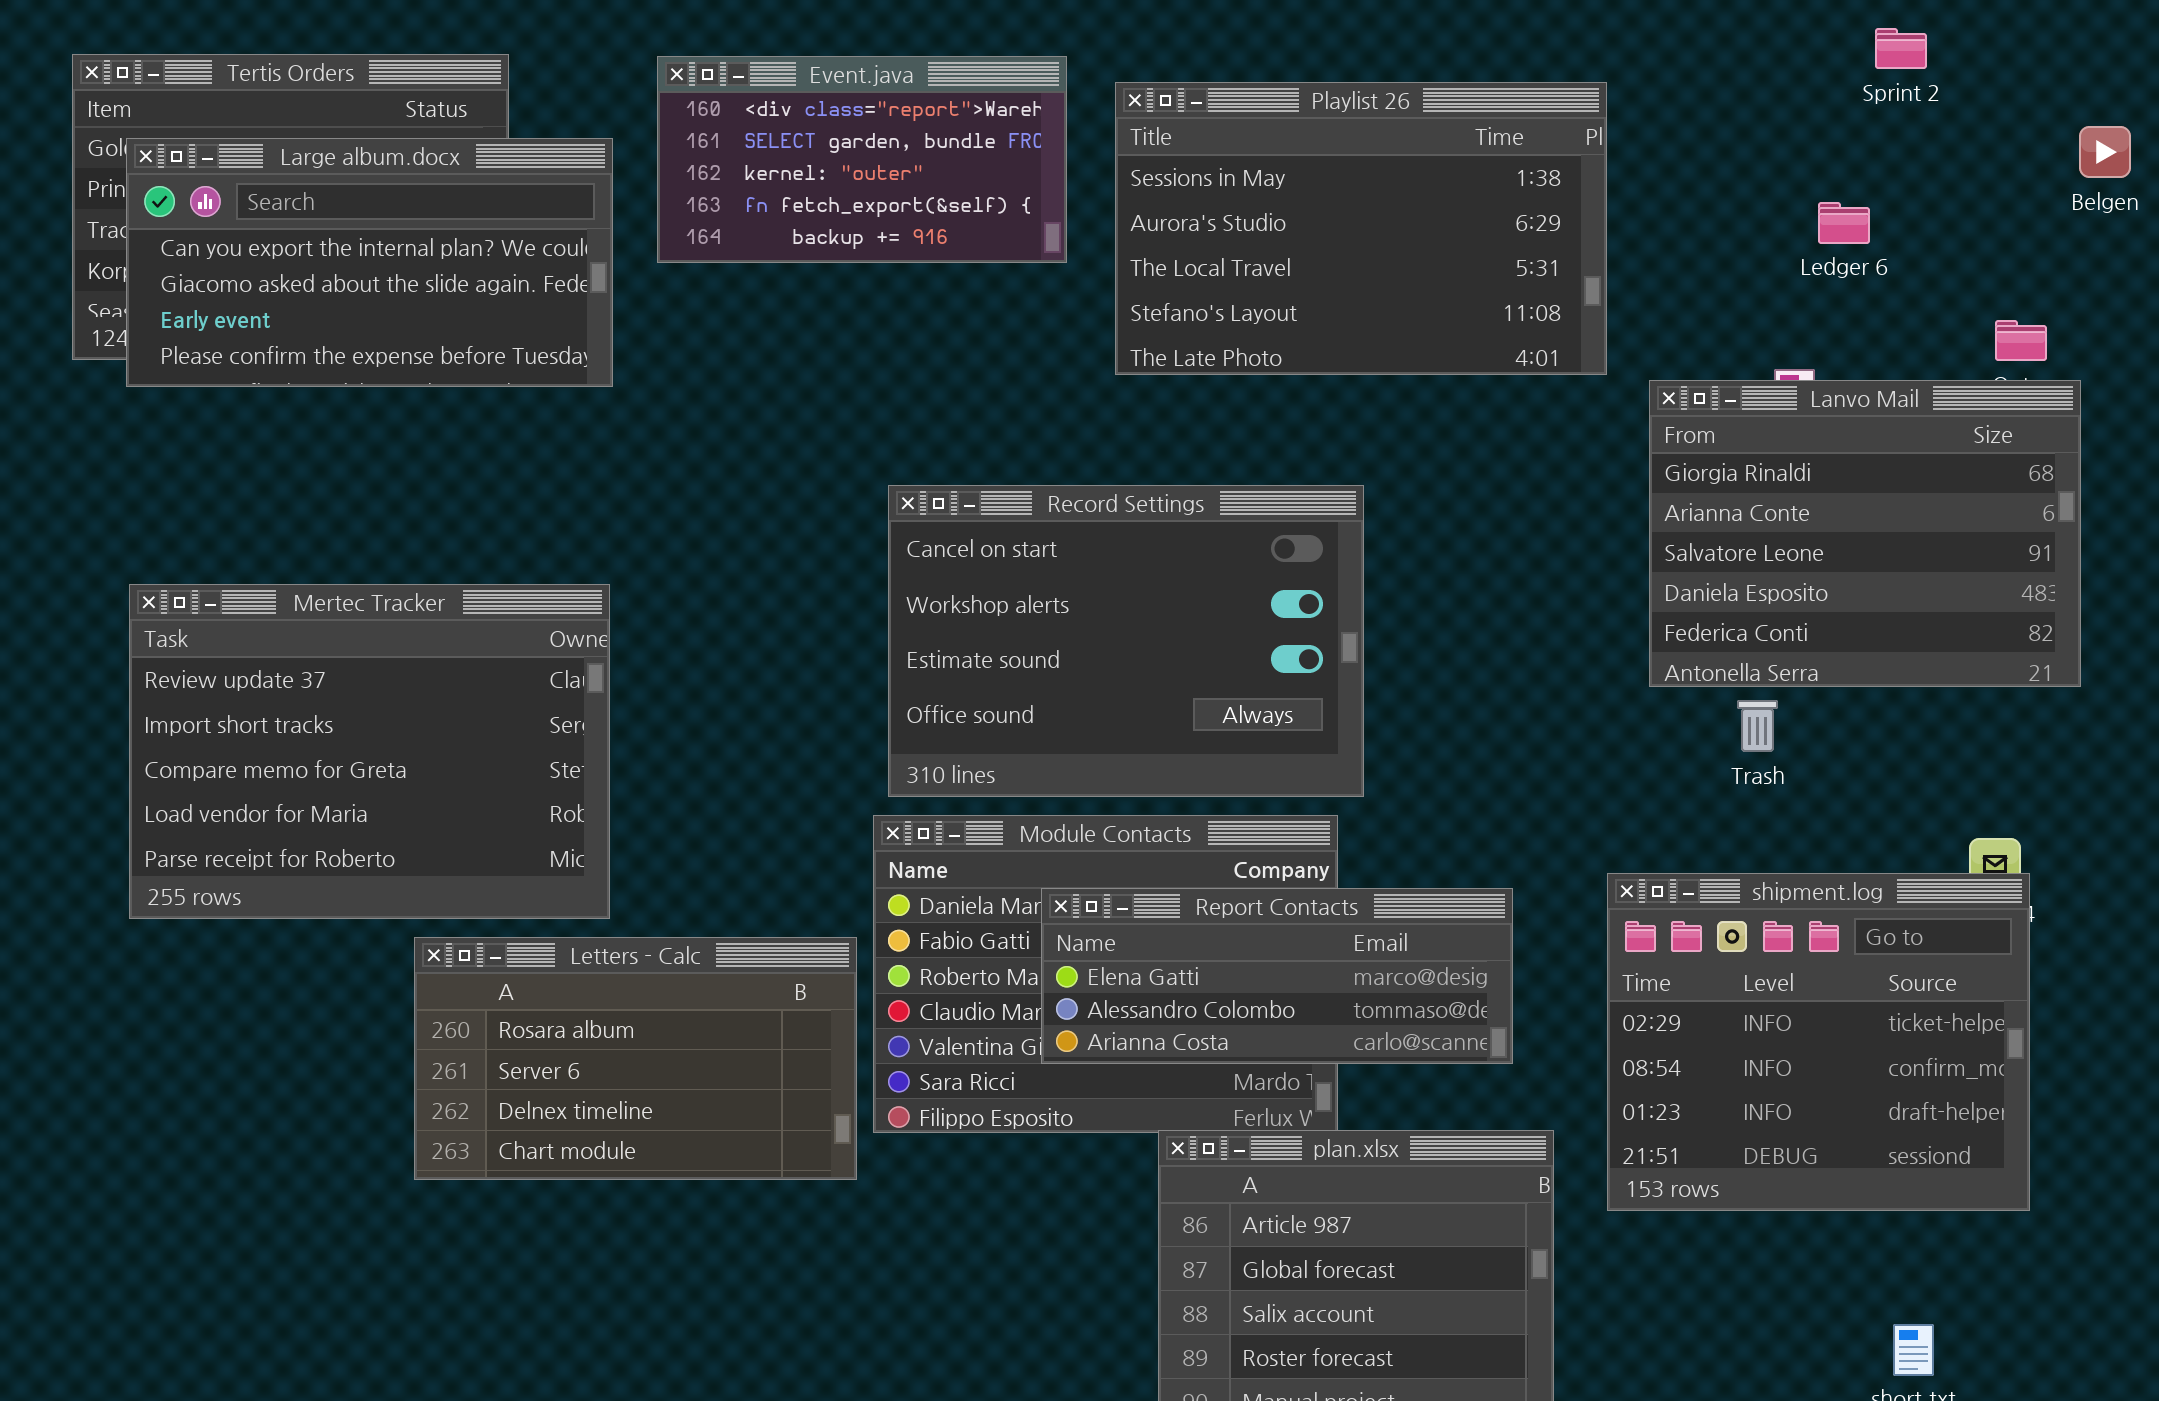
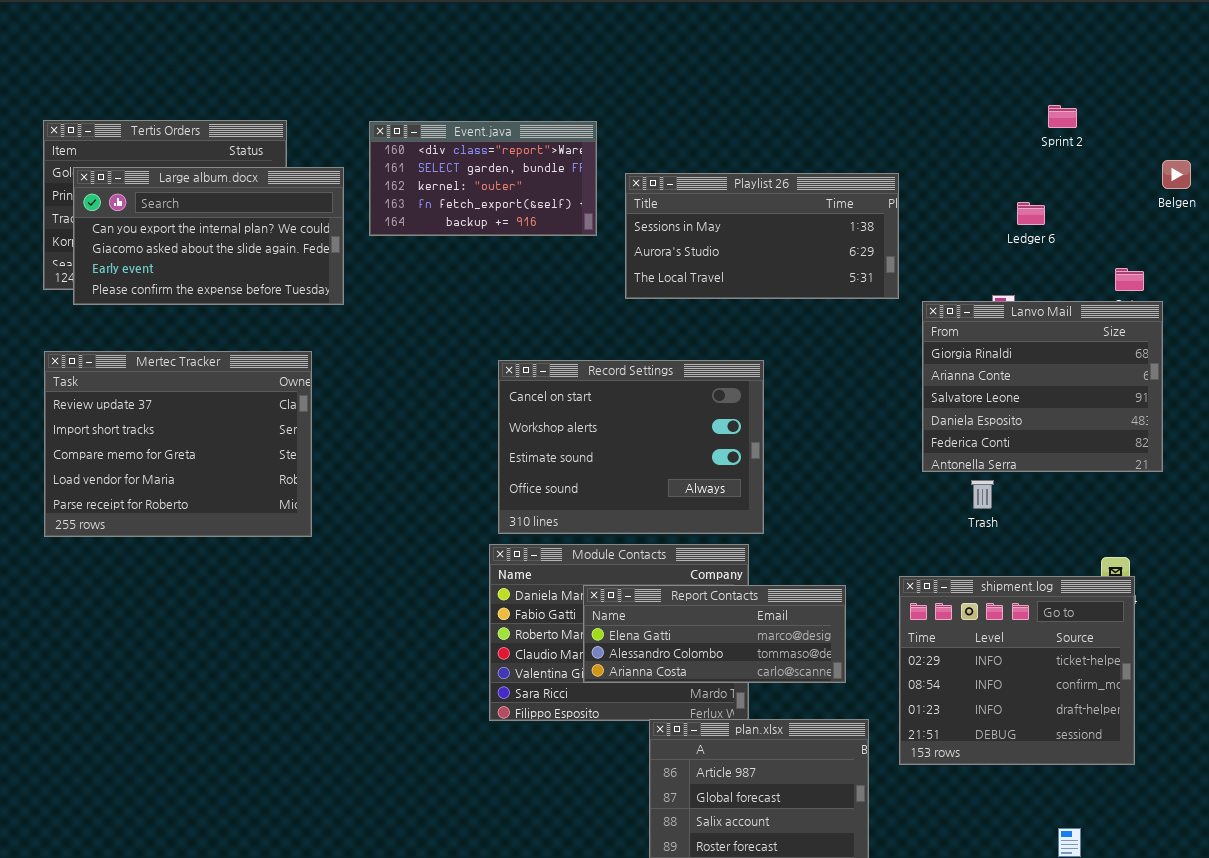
Playlist 26: [1115,82,1607,375] -> [625,173,899,299], resized
Mertec Tracker: [129,584,610,919] -> [44,351,312,537], moved
Letters - Calc: [414,937,857,1180] -> none, closed

